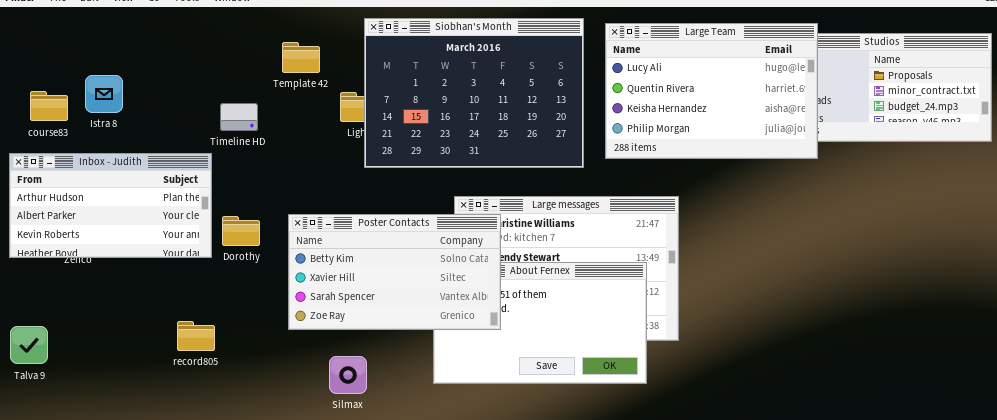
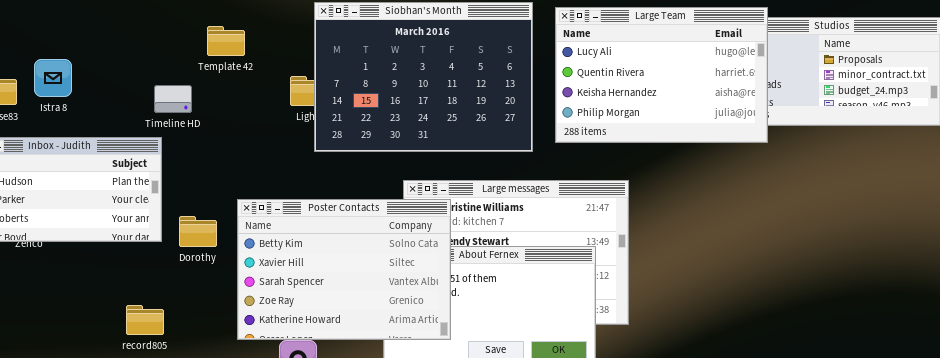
Template 42: [282,42,320,73] -> [207,26,245,56], moved
Timeline HD: [220,103,258,131] -> [154,85,192,113], moved
Poster Contacts: [288,214,501,330] -> [237,199,451,340], resized
Dorothy: [222,216,260,246] -> [179,216,217,247], moved

